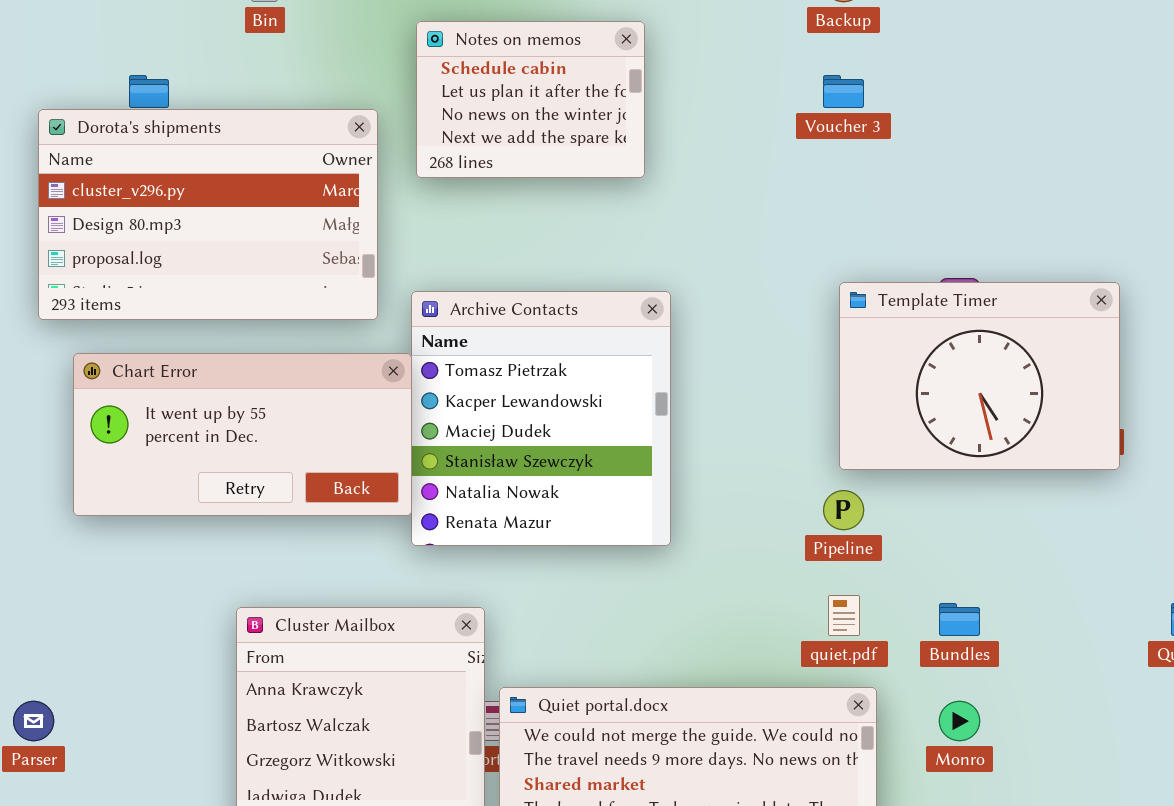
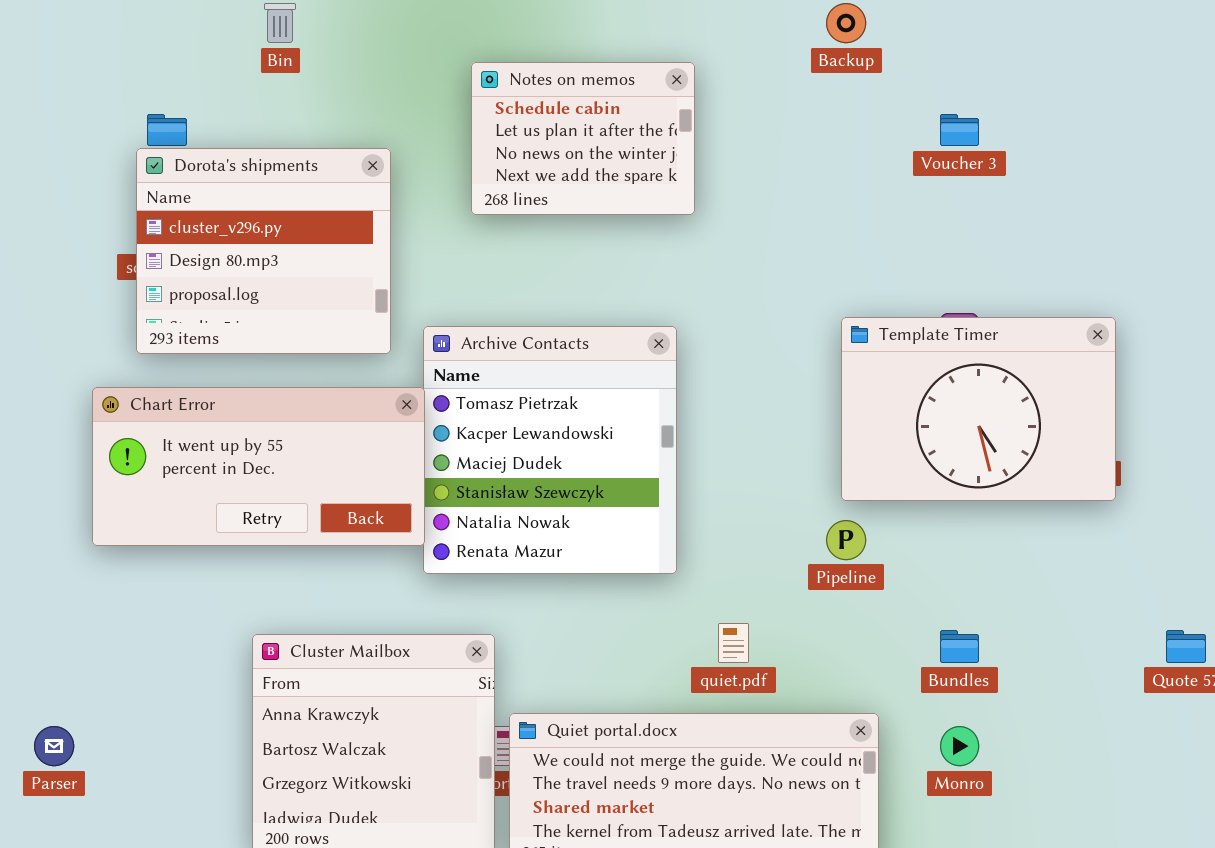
Notes on memos: [416,21,645,178] -> [471,62,695,215], moved
Voucher 3: [823,75,864,108] -> [940,114,979,146], moved
Dorota's shipments: [38,109,378,320] -> [136,148,391,354], resized
quiet.pdf: [828,595,860,636] -> [718,623,749,663], moved

